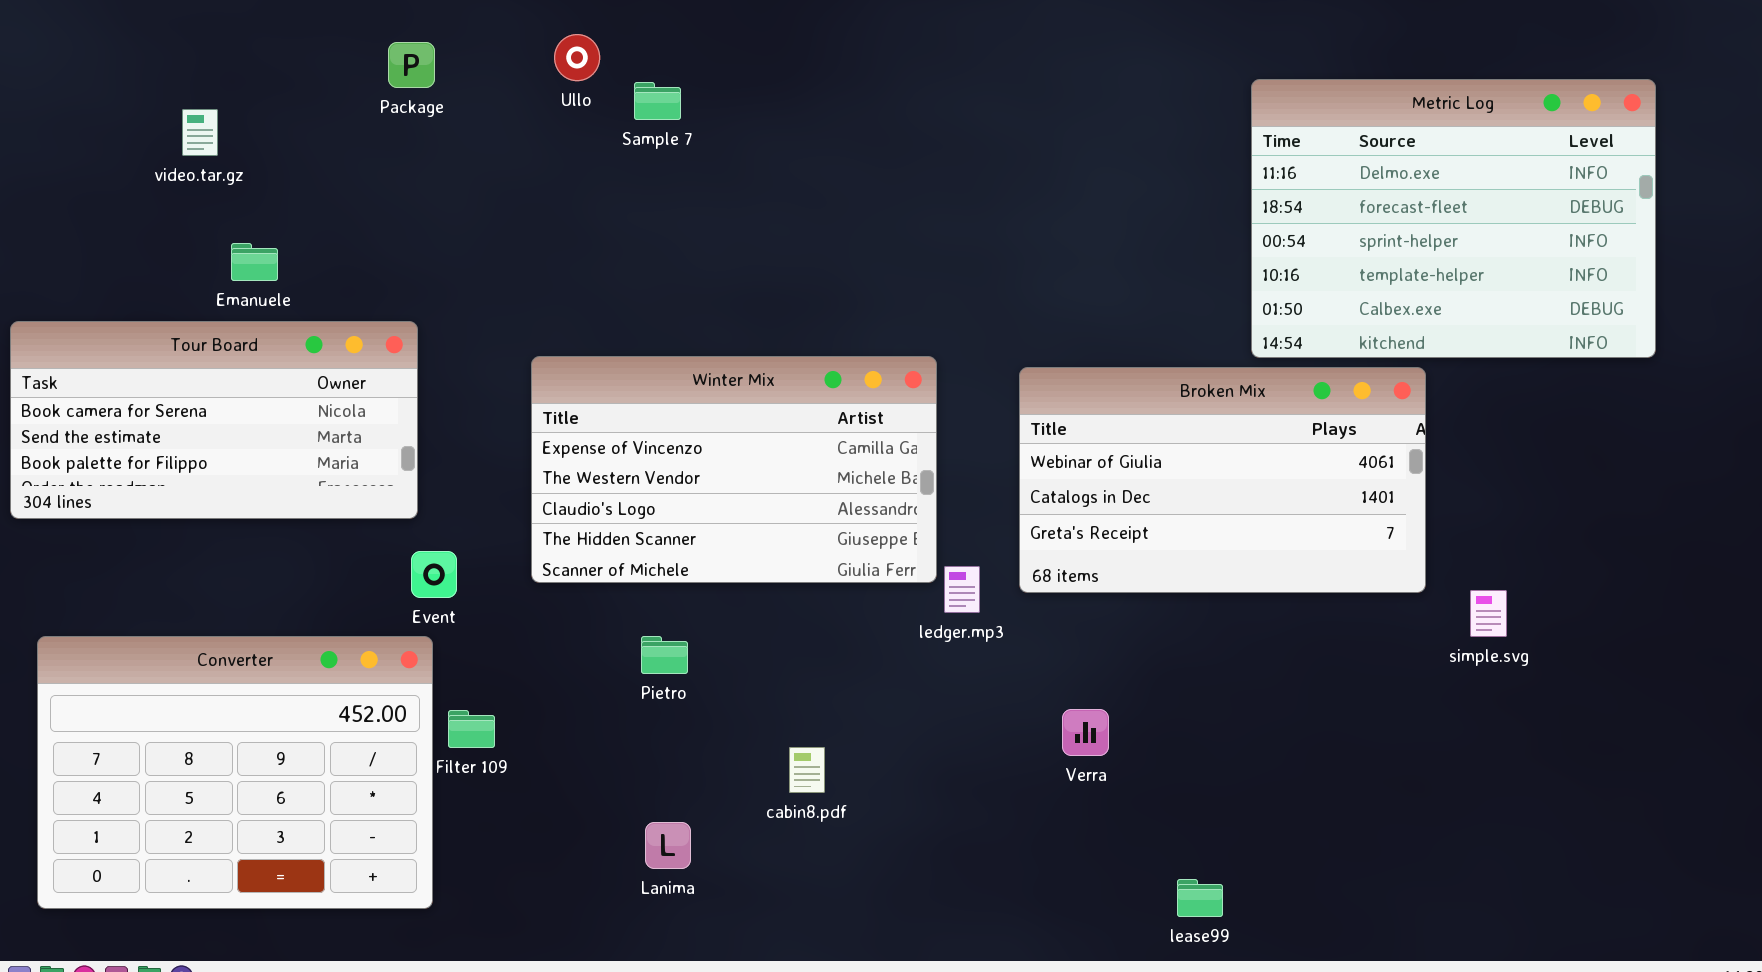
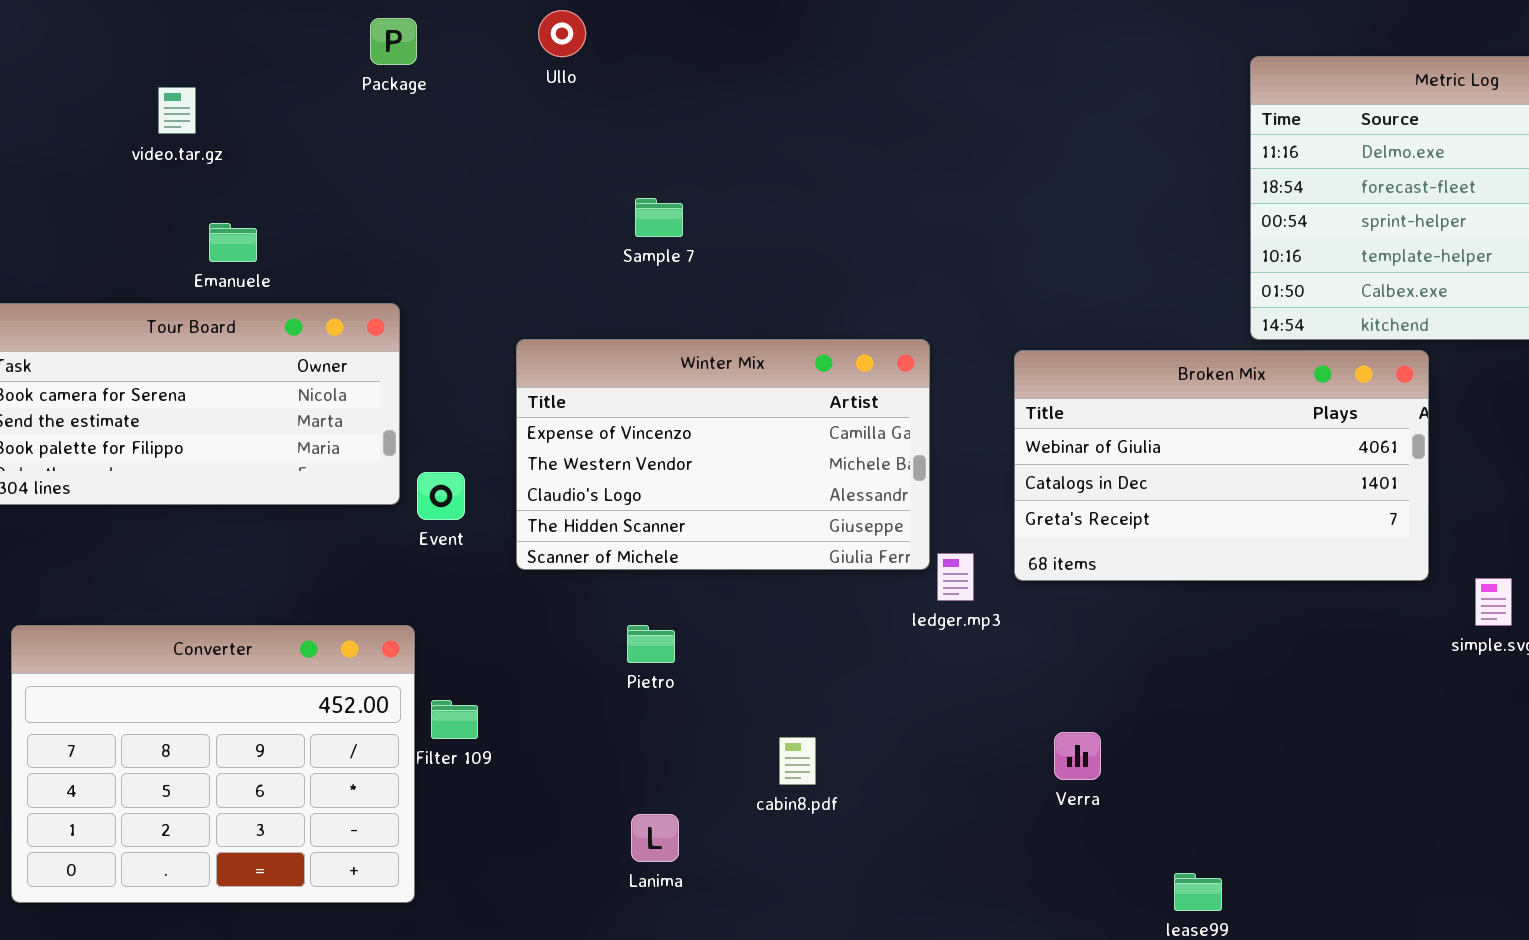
Sample 7: [634,82,681,120] -> [635,198,683,237], moved
Event: [411,551,457,598] -> [417,472,465,520], moved
Verra: [1062,709,1109,756] -> [1054,732,1101,780], moved

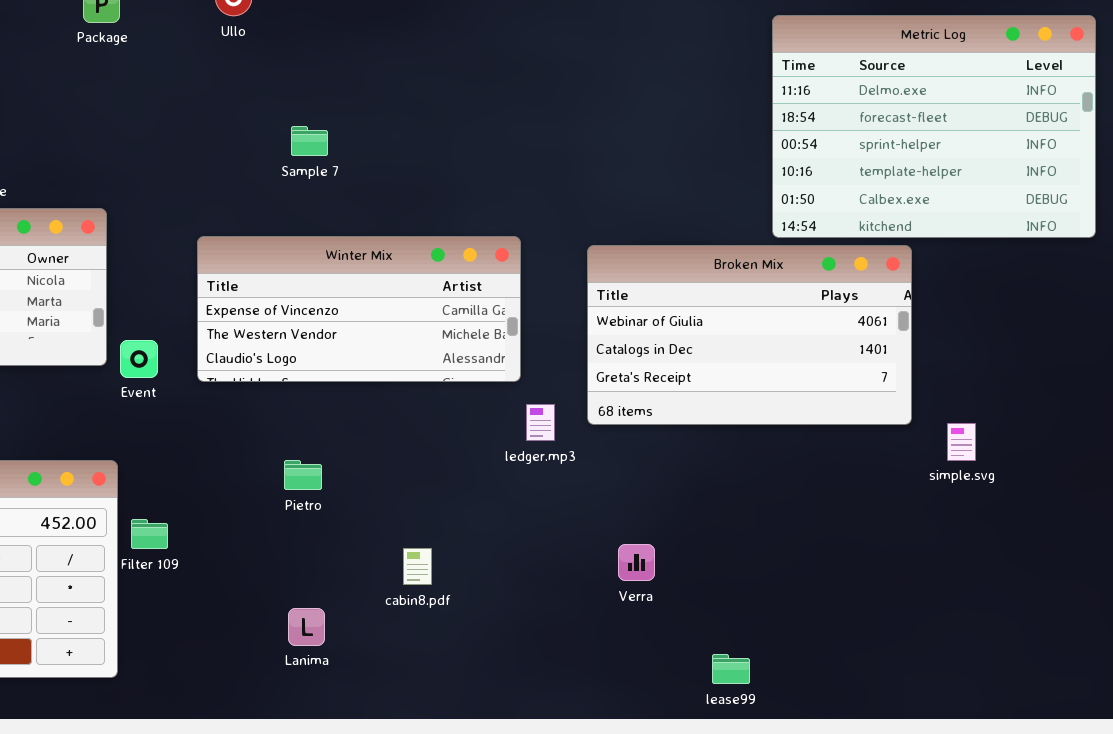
Winter Mix: [516,339,930,570] -> [197,236,521,382], resized

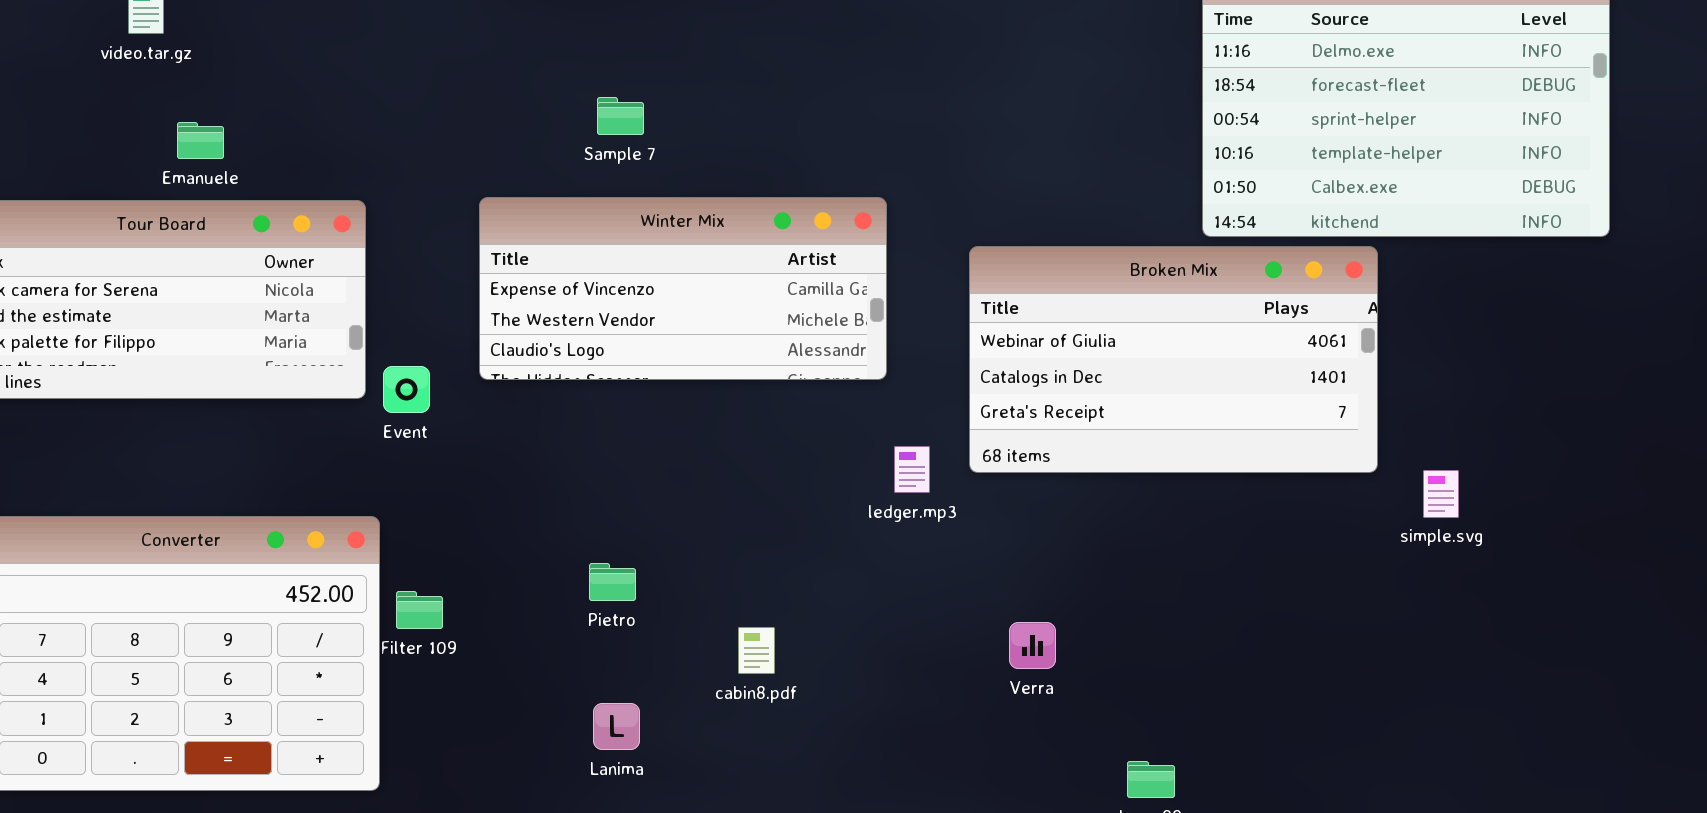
Winter Mix: [197,236,521,382] -> [479,197,887,380], moved
Pietro: [284,460,322,490] -> [589,563,636,601], moved

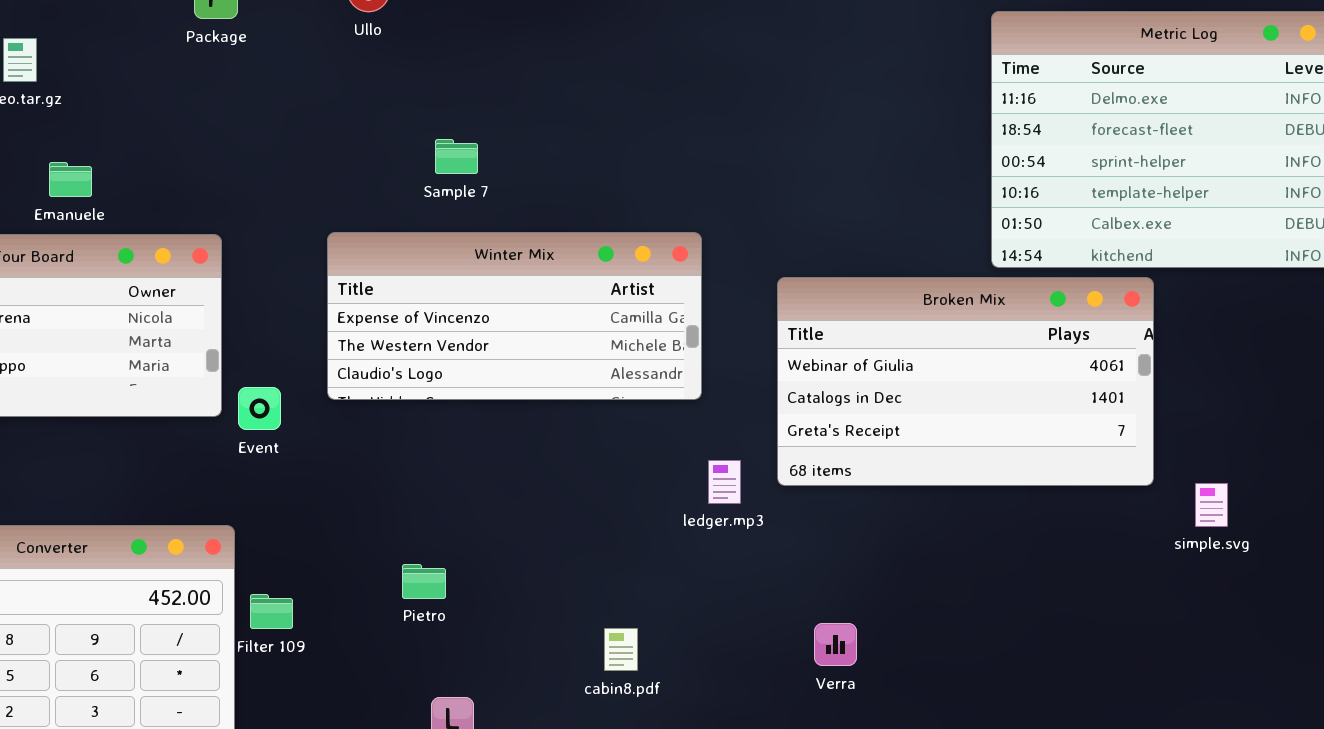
Pietro: [589,563,636,601] -> [402,564,446,599], moved
cabin8.pdf: [738,627,775,674] -> [604,628,638,671], moved

